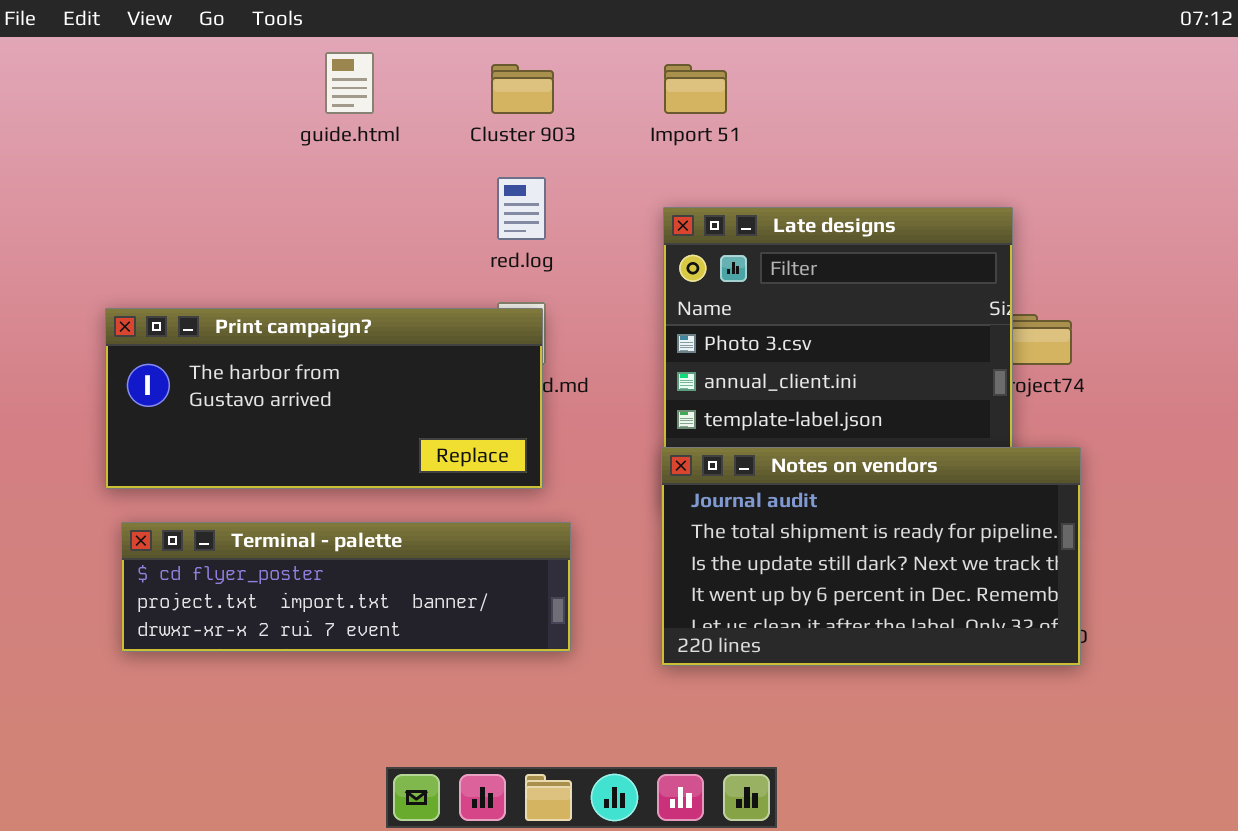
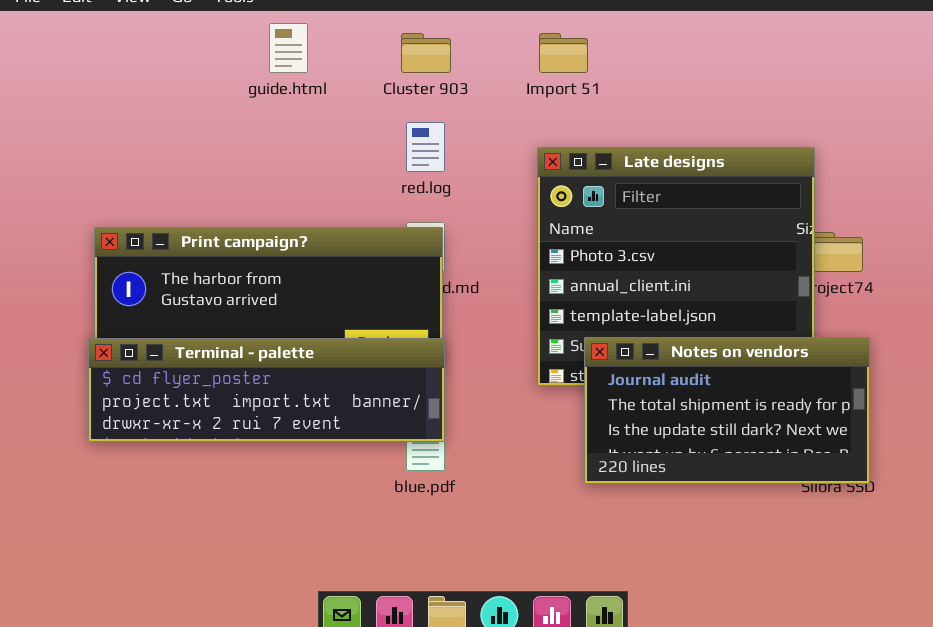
Notes on vendors: [661,447,1081,666] -> [584,337,870,484], resized
Terminal - palette: [121,522,571,652] -> [88,338,445,442], moved

